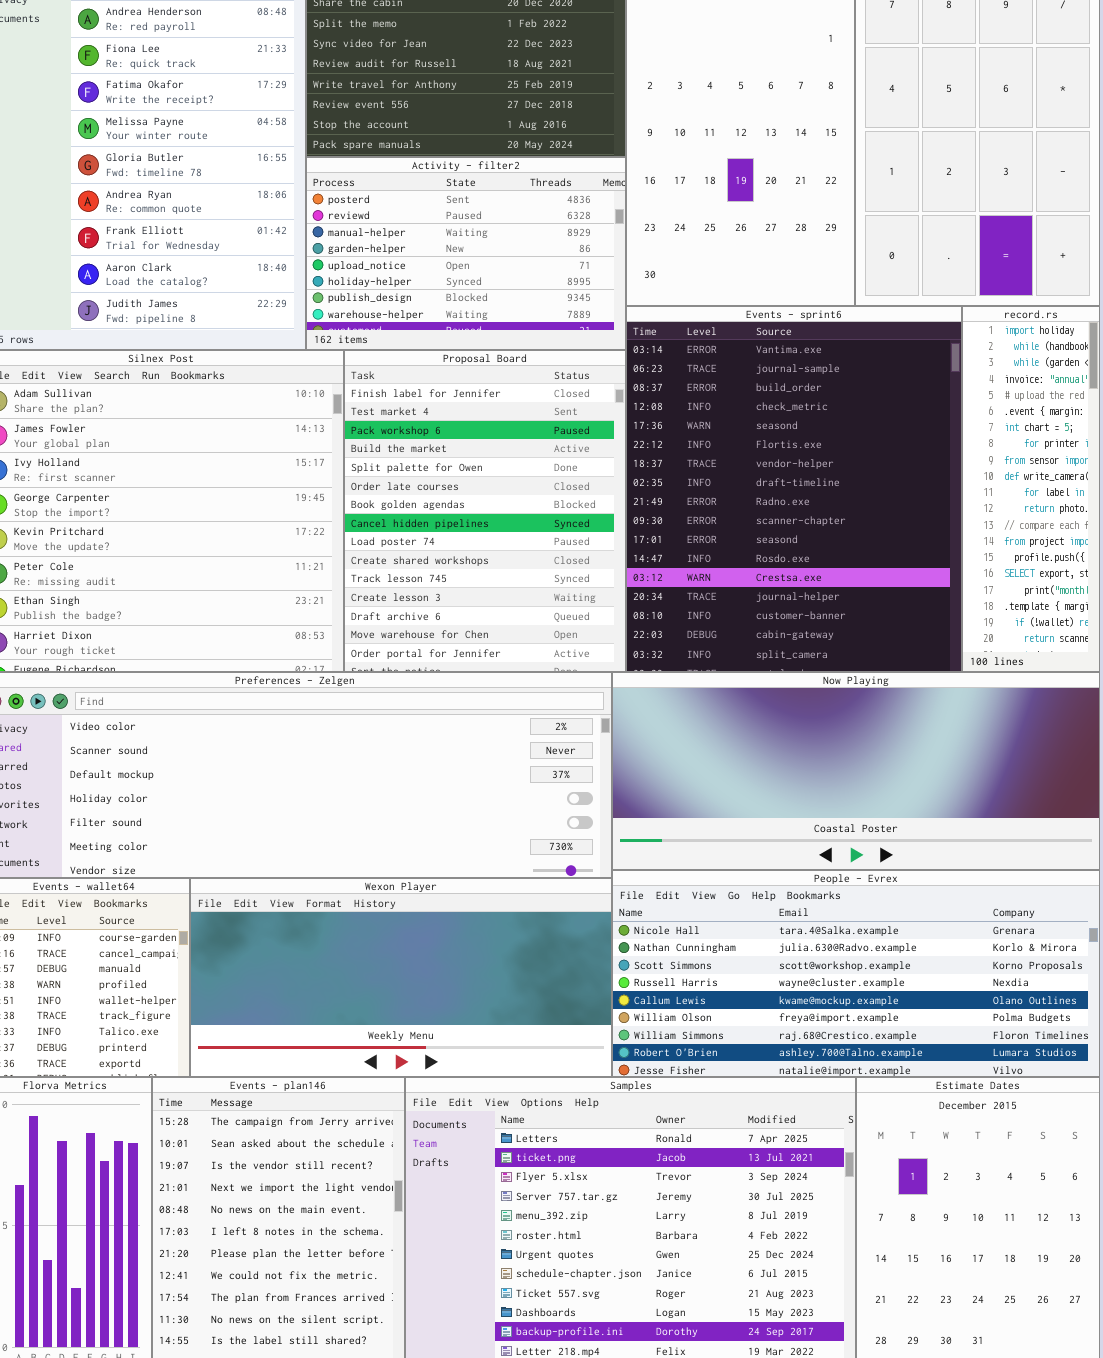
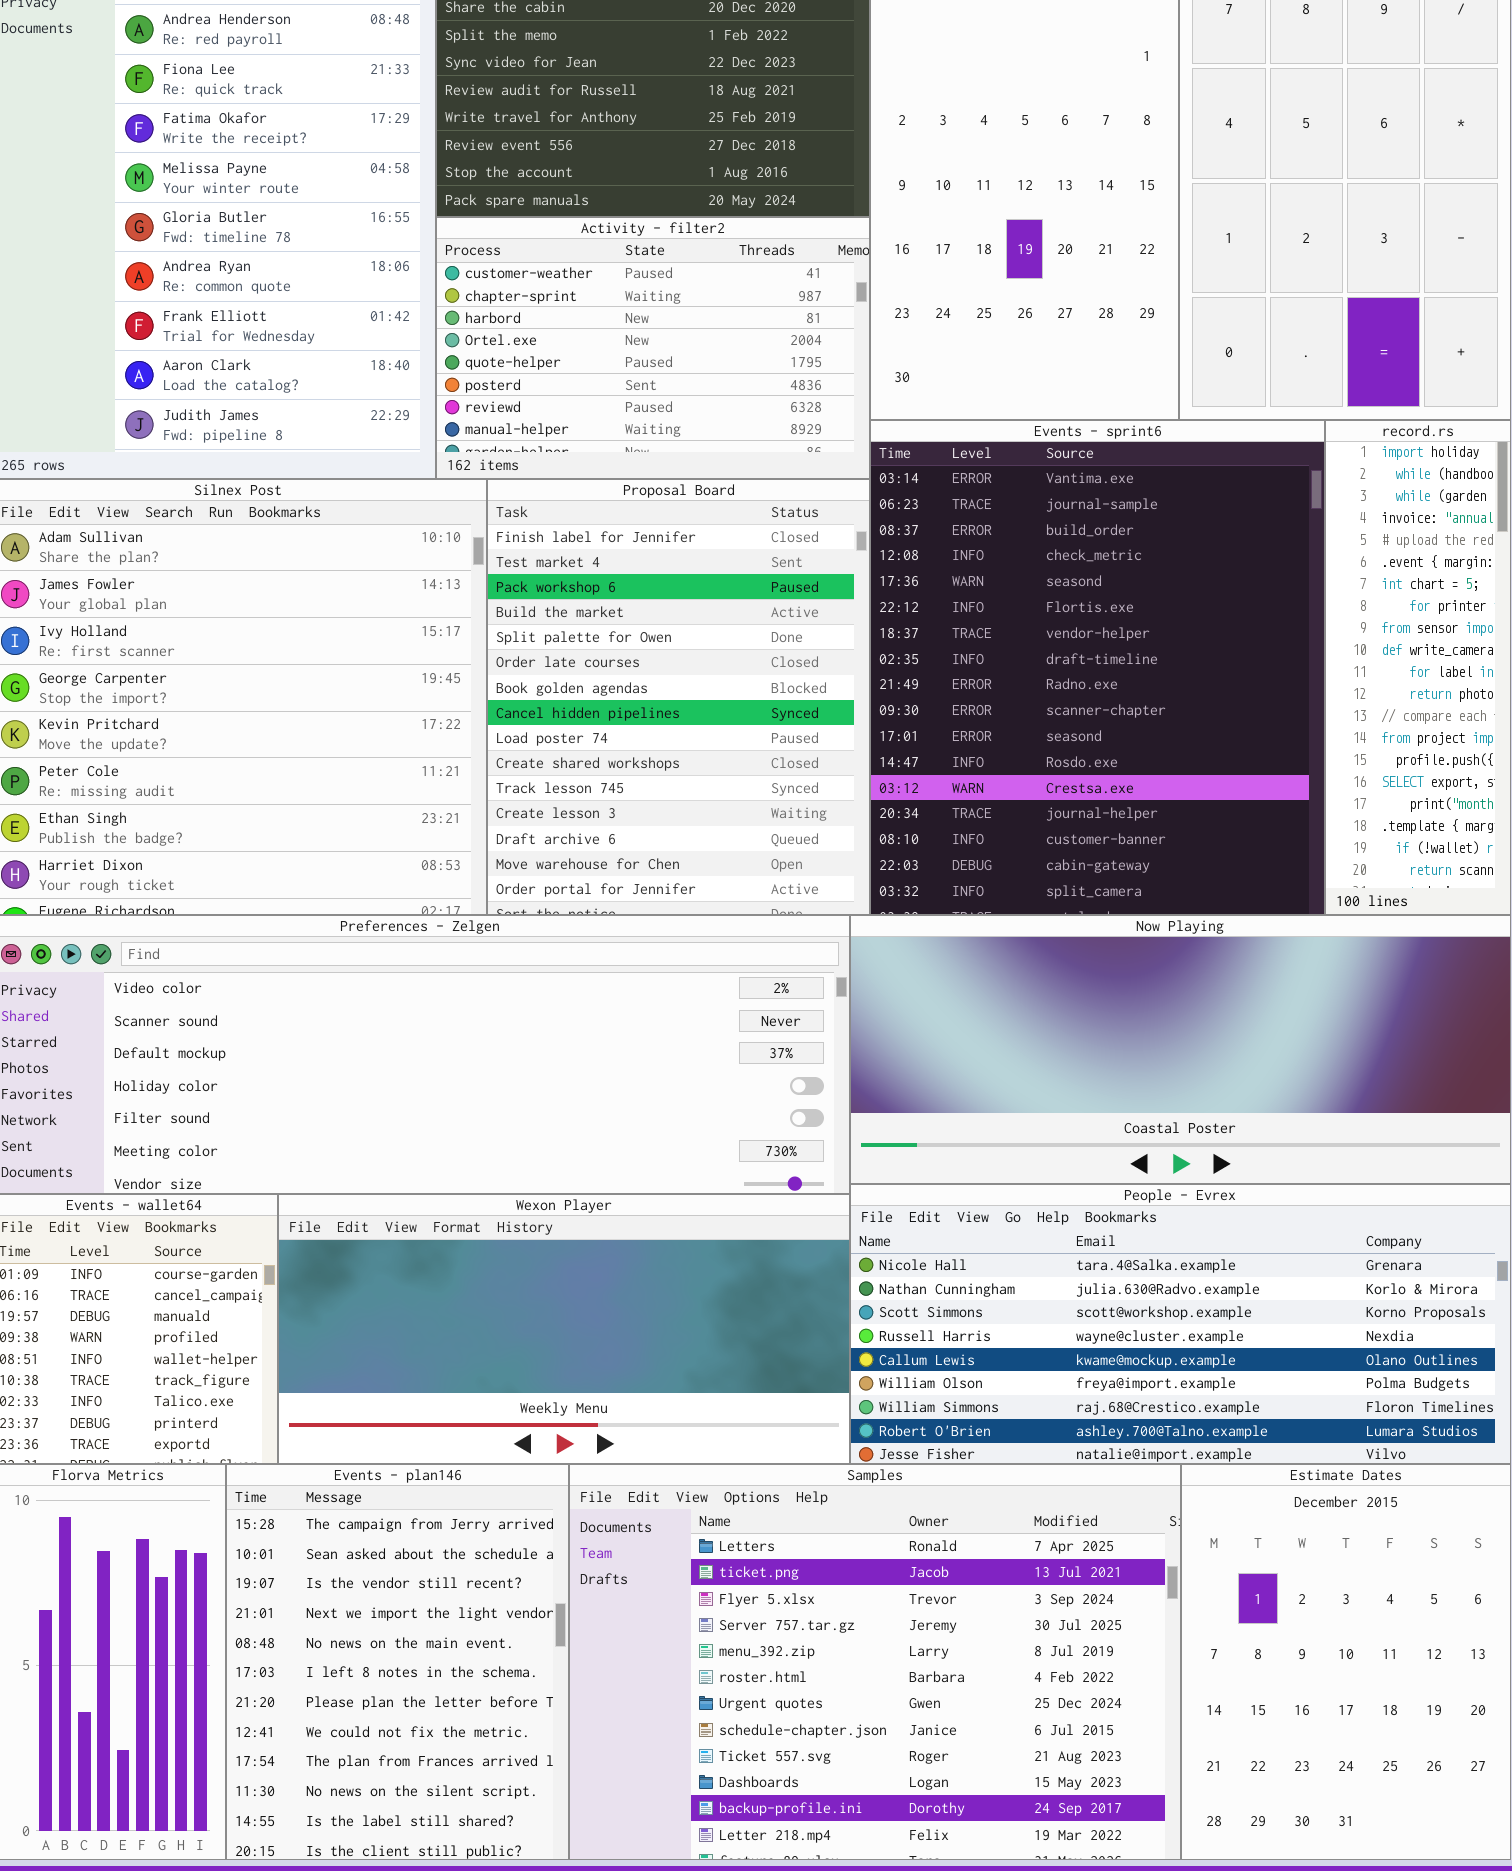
Activity - filter2: [306,157,626,350] -> [436,217,870,479], scrolled up 5 rows

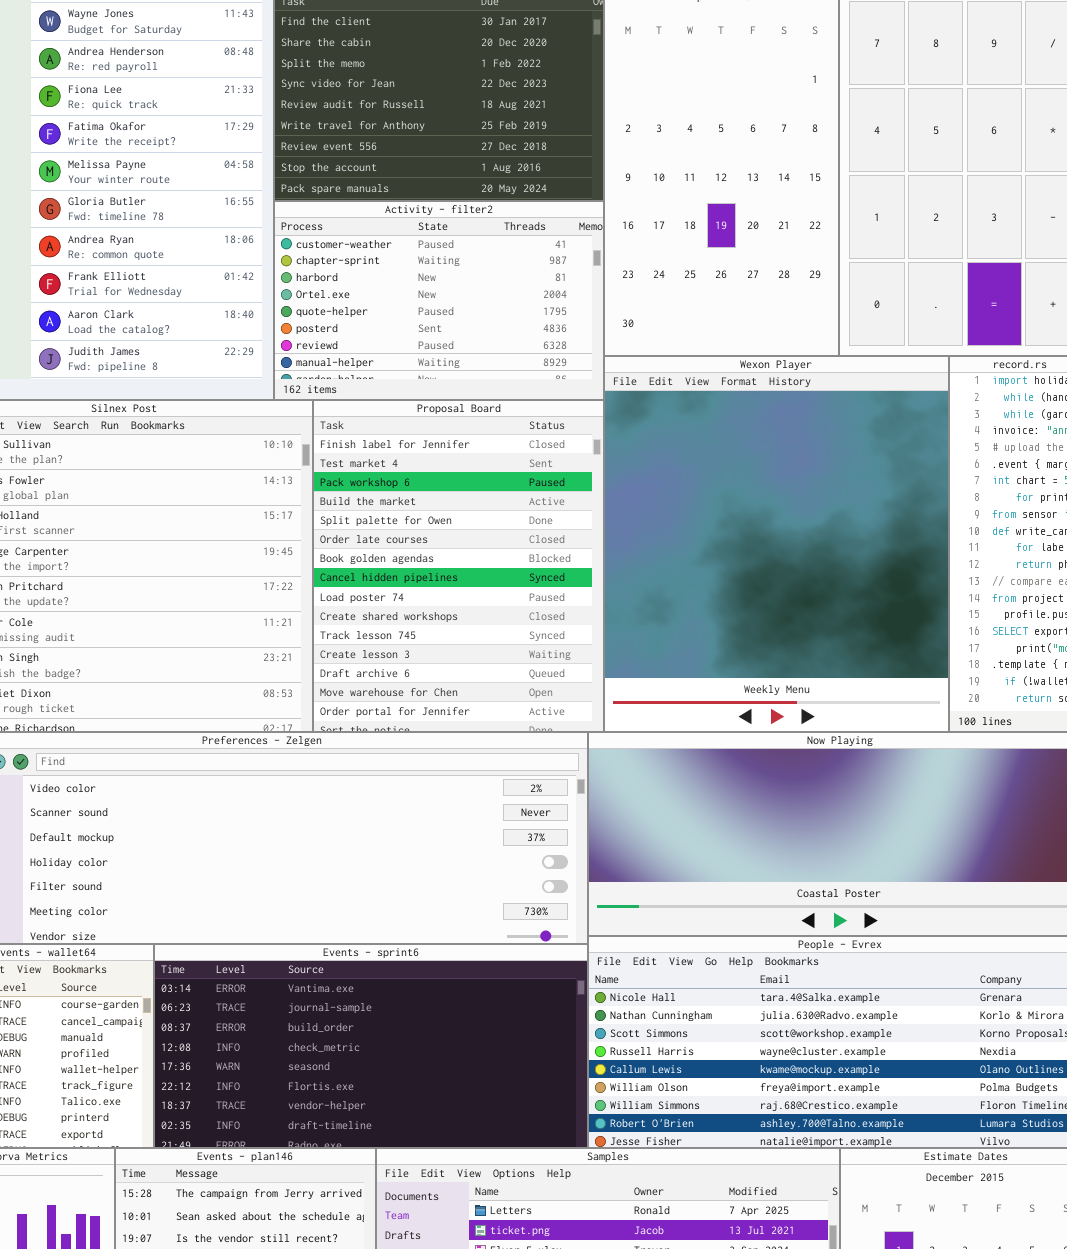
Events - sprint6: [870,420,1325,915] -> [154,944,588,1148], moved, resized
Wexon Player: [278,1194,850,1464] -> [604,356,949,732], moved, resized

